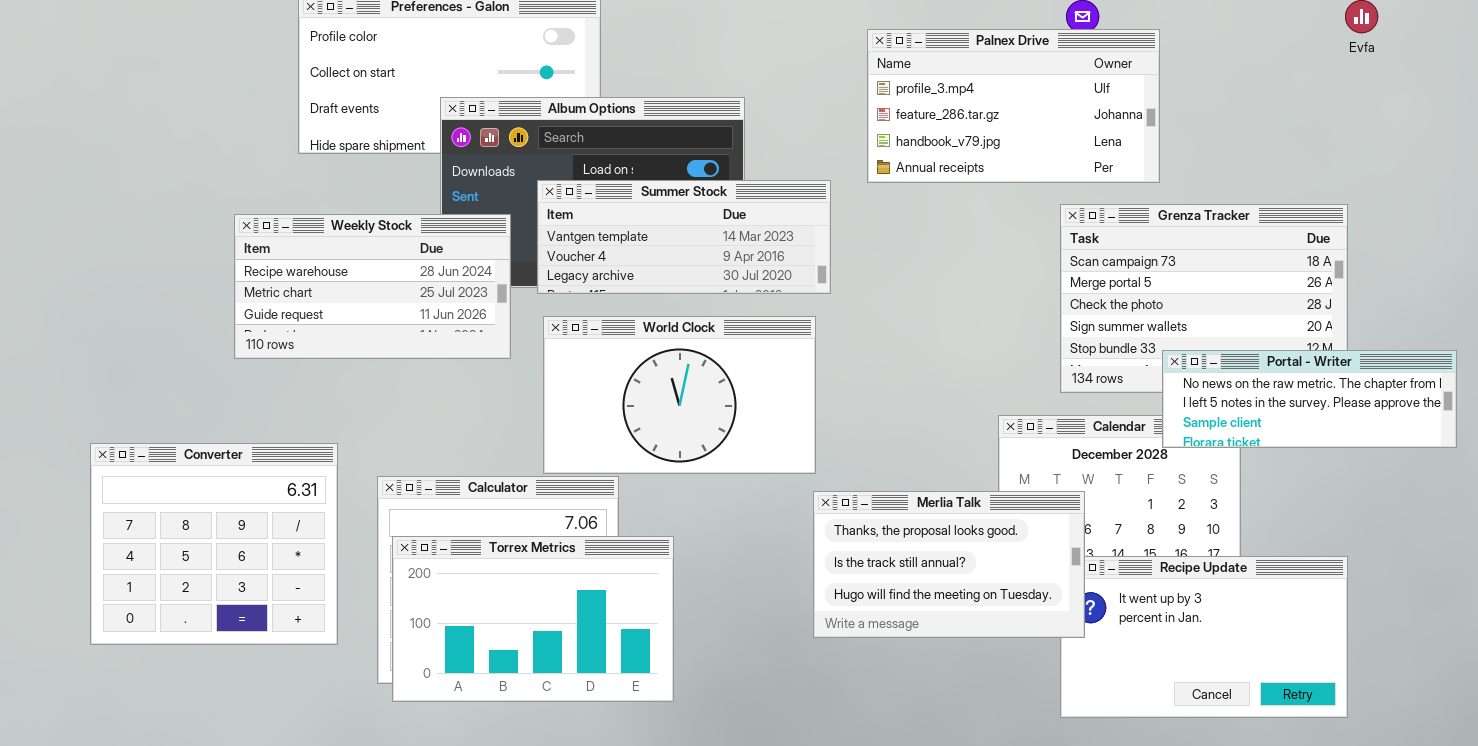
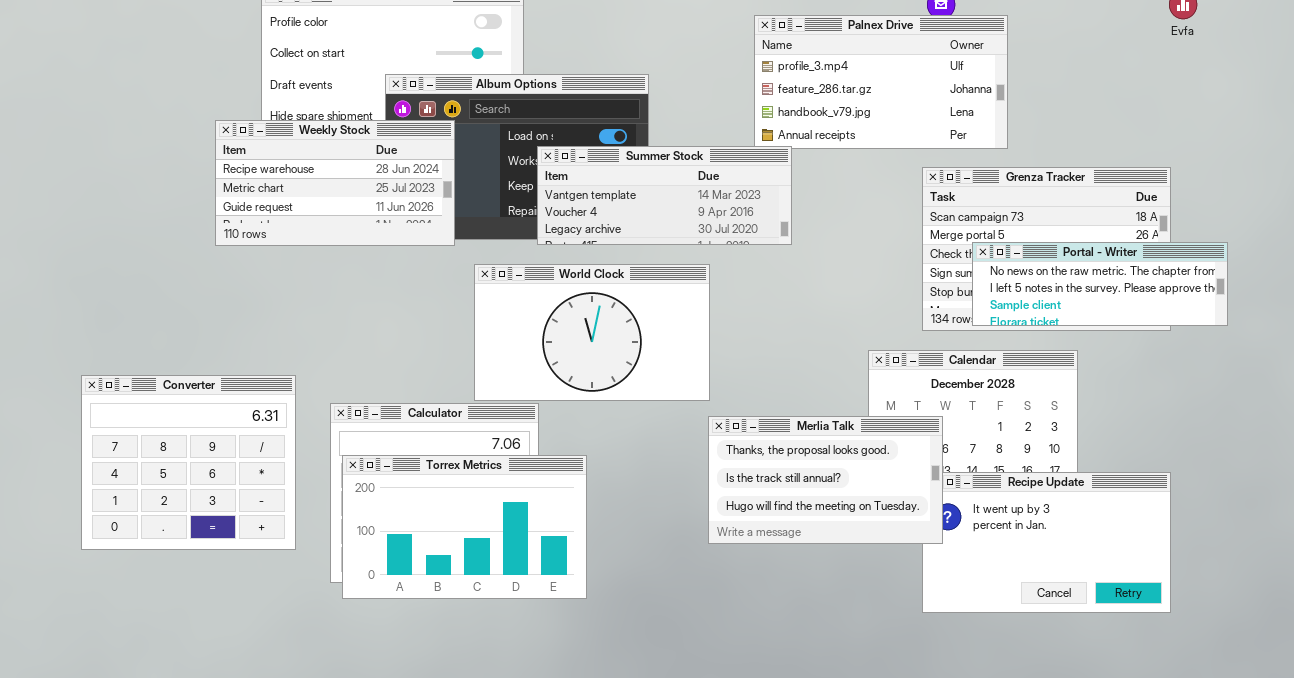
Summer Stock: [537,180,831,294] -> [537,146,792,245], moved
Weekly Stock: [234,214,511,359] -> [215,120,455,246], moved
Portal - Writer: [1162,350,1457,448] -> [972,242,1228,326], moved

